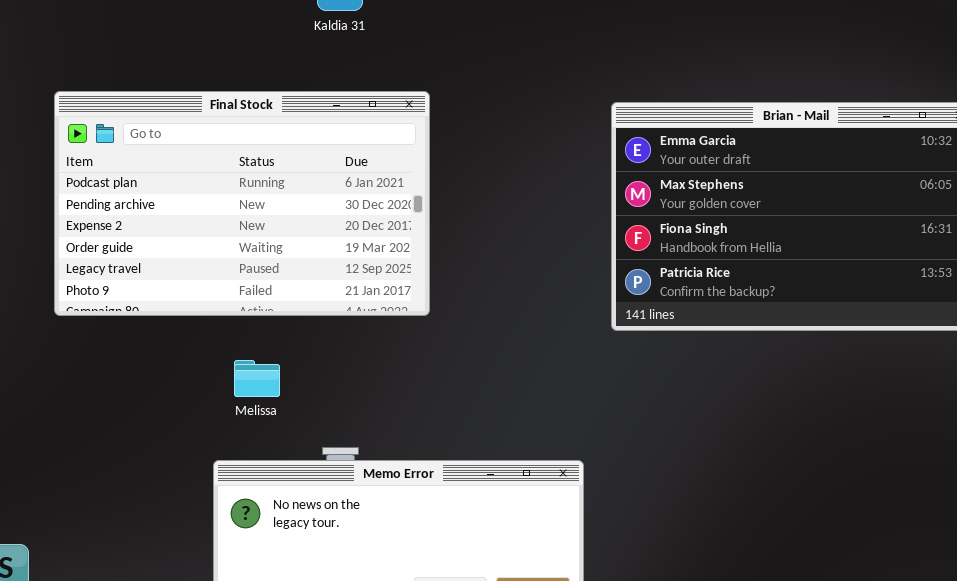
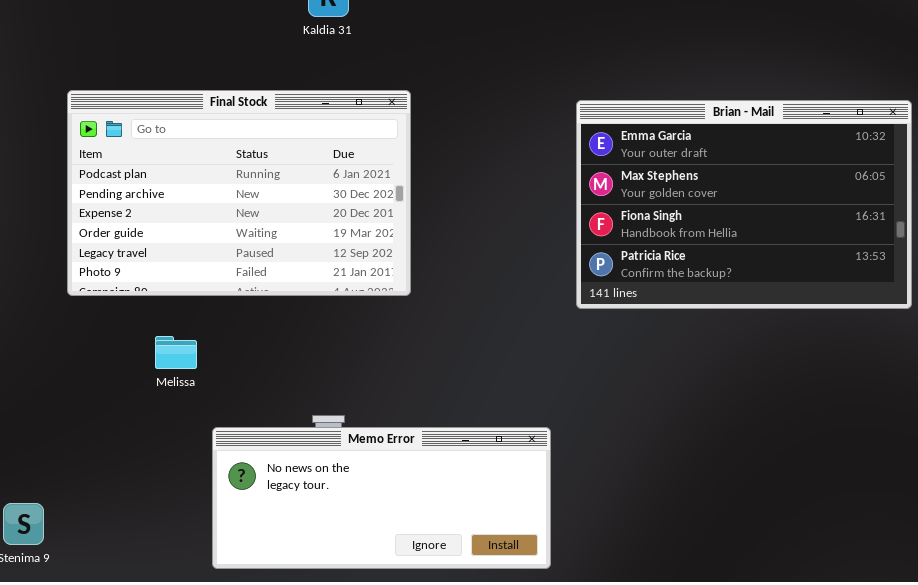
Melissa: [234,360,280,397] -> [155,336,197,369], moved

